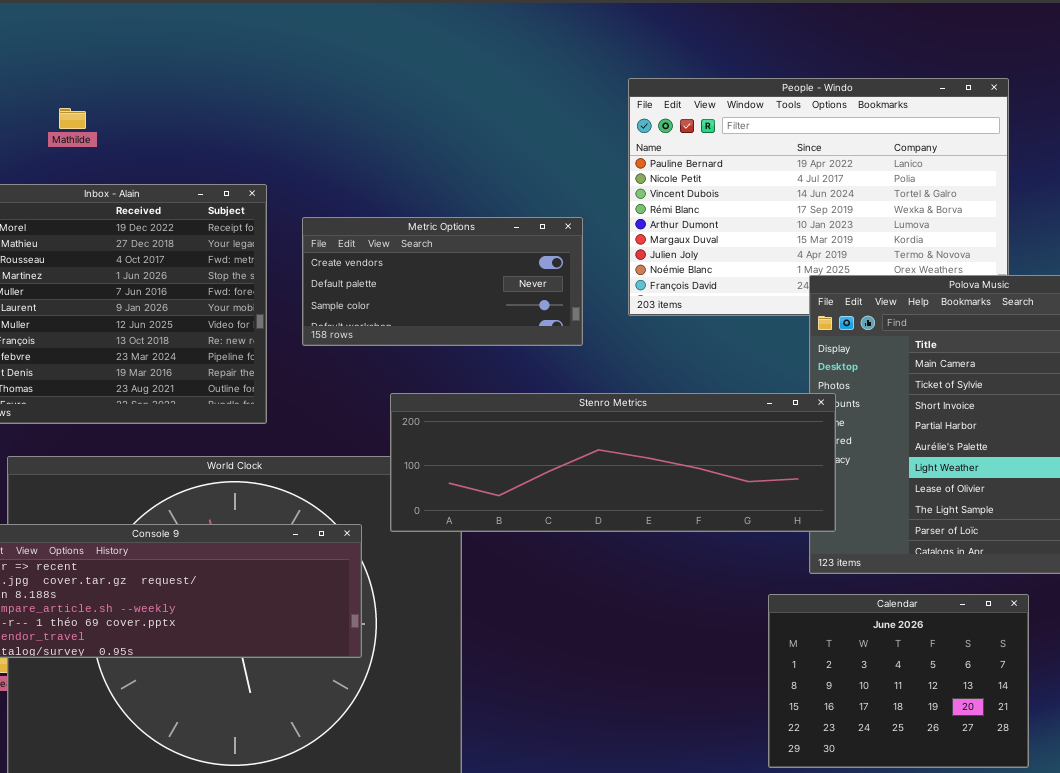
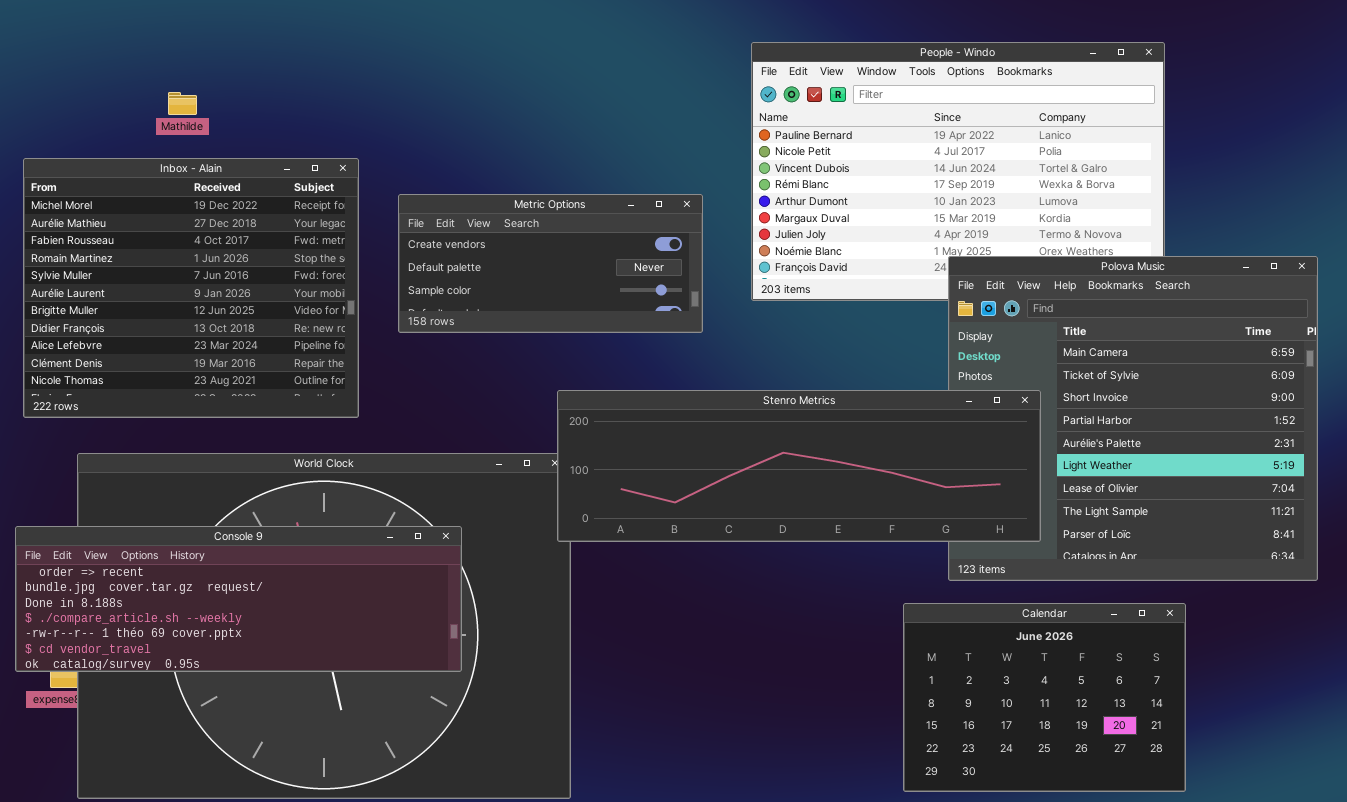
Mathilde: [59,108,86,129] -> [168,92,197,115], moved
Stenro Metrics: [390,393,836,532] -> [557,390,1041,542], moved

